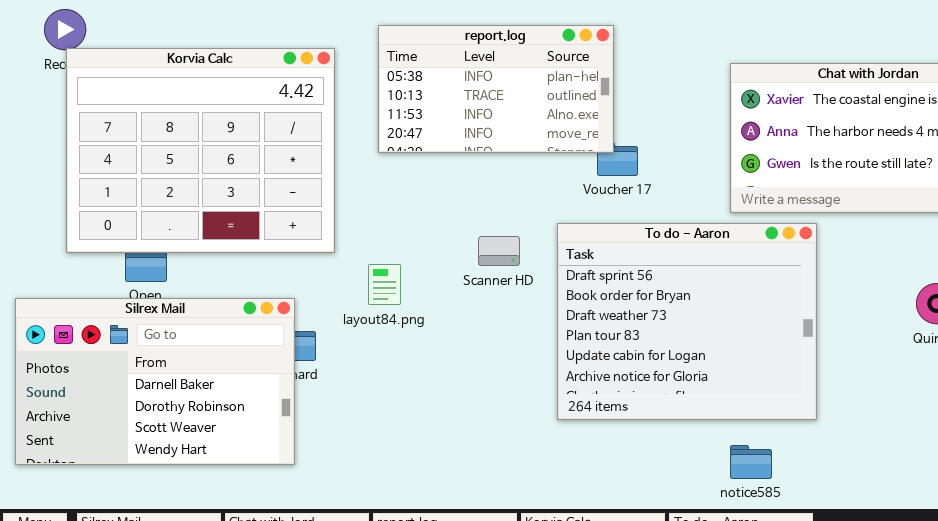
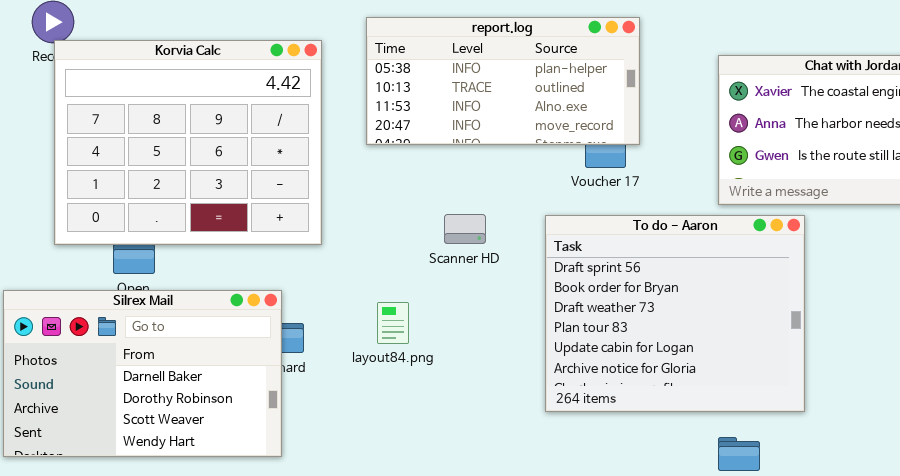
report.log: [378,25,614,153] -> [366,17,640,145], resized
Scanner HD: [478,236,520,266] -> [444,214,486,244], moved
layout84.png: [368,264,401,305] -> [377,302,409,344], moved

